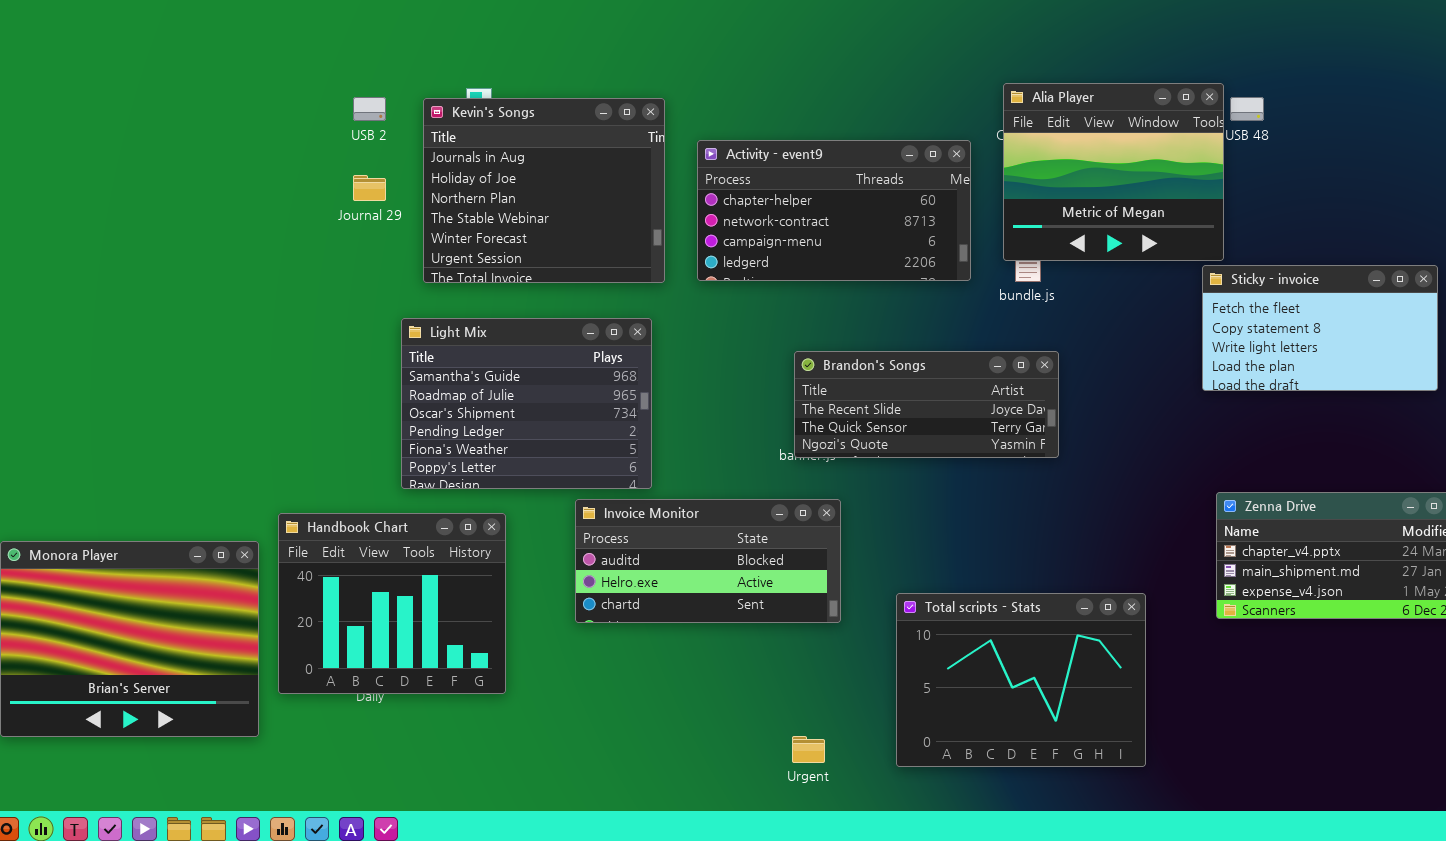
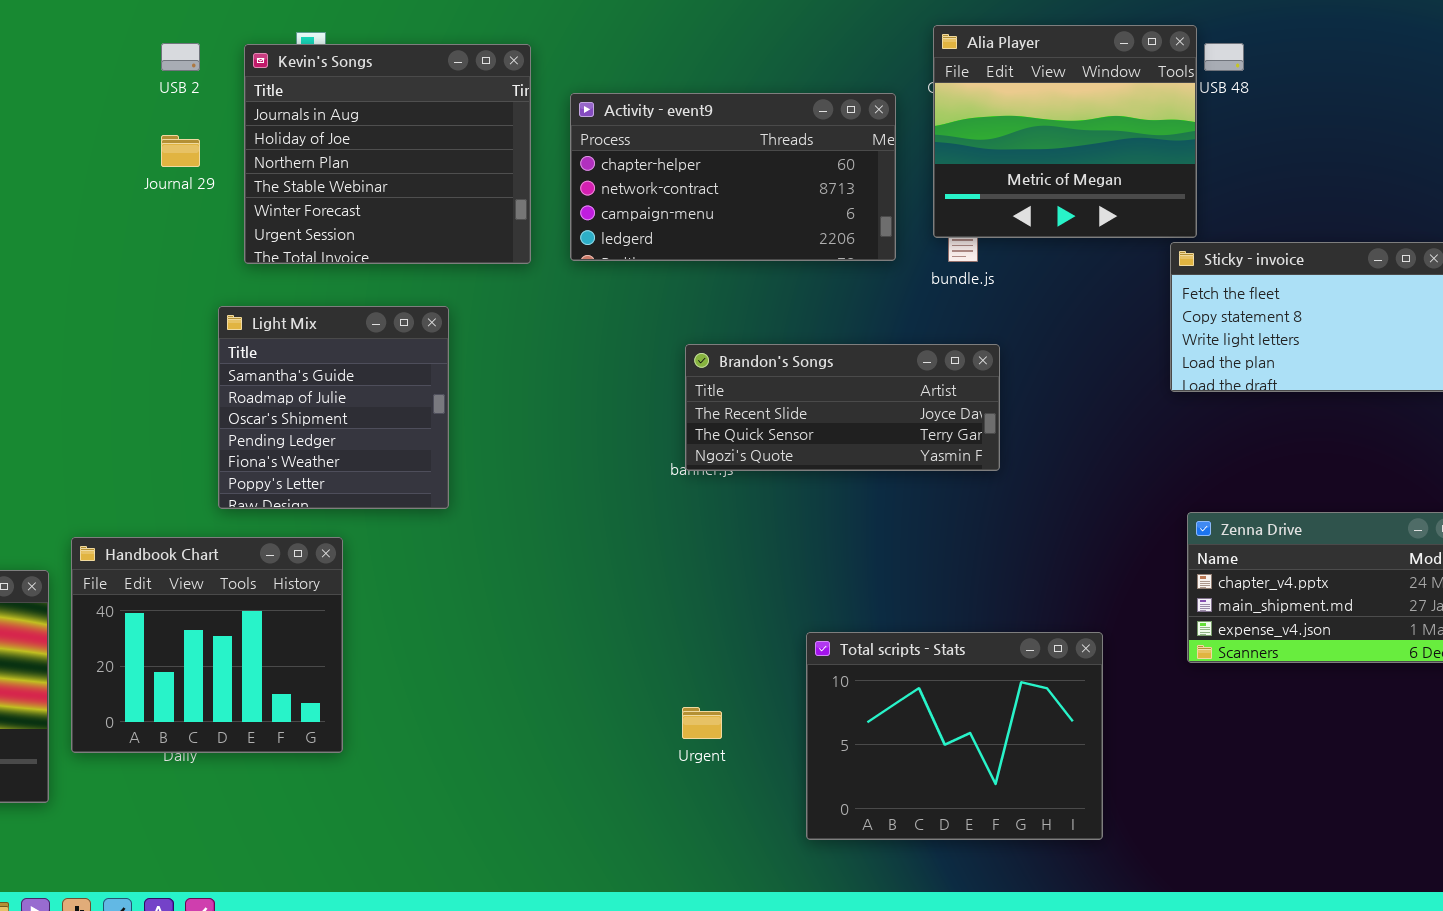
Light Mix: [401,318,652,489] -> [218,306,449,509], resized
Invoice Monitor: [575,499,841,623] -> none, closed
Urgent: [792,736,825,763] -> [682,707,722,739], moved

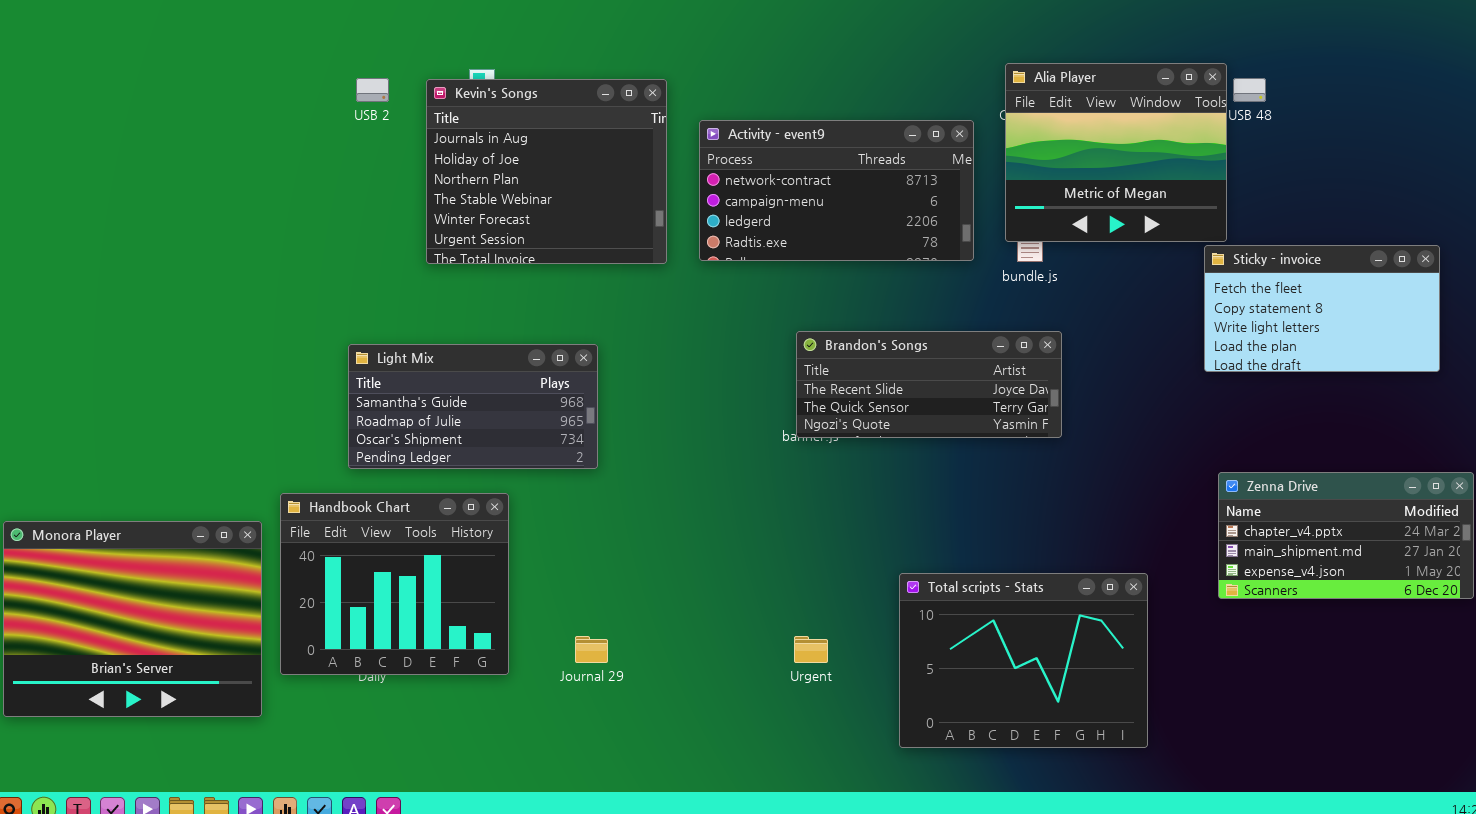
Activity - event9: [570,93,896,261] -> [699,120,974,261], scrolled down 1 row
Journal 29: [161,135,200,167] -> [575,636,608,663], moved
Light Mix: [218,306,449,509] -> [348,344,598,469], resized

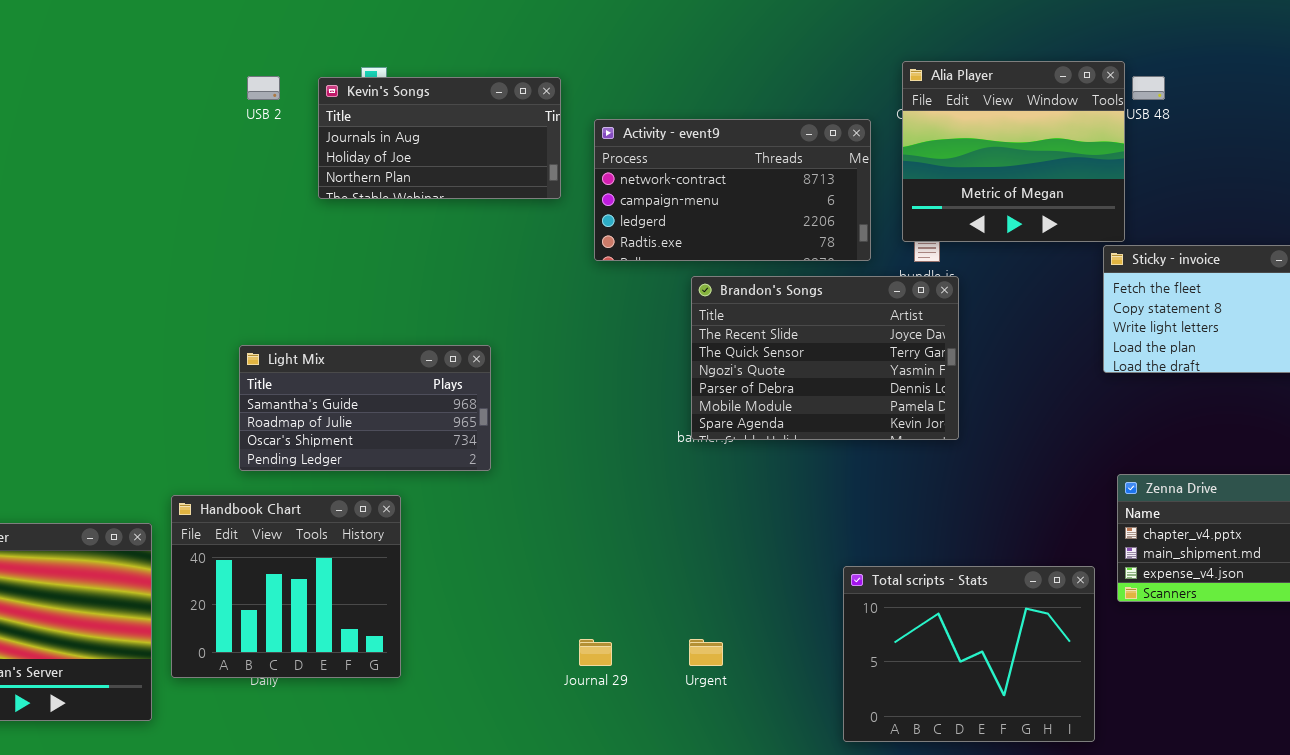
Kevin's Songs: [426,79,667,264] -> [318,77,561,199], resized
Brandon's Songs: [796,331,1062,438] -> [691,276,959,440], resized
Total scripts - Stats: [899,573,1148,748] -> [843,566,1095,742], moved
Journal 29: [575,636,608,663] -> [579,639,612,666], moved

